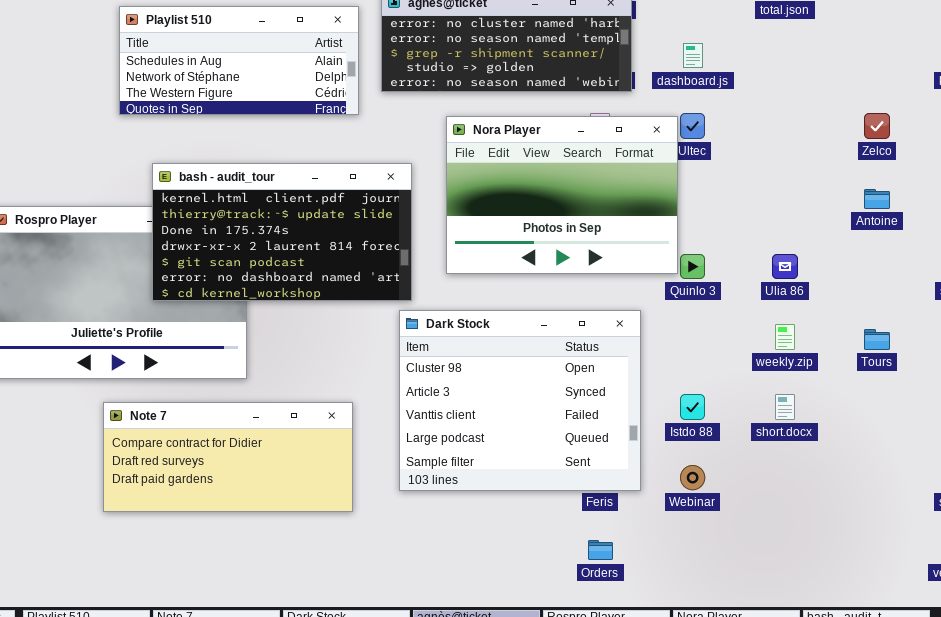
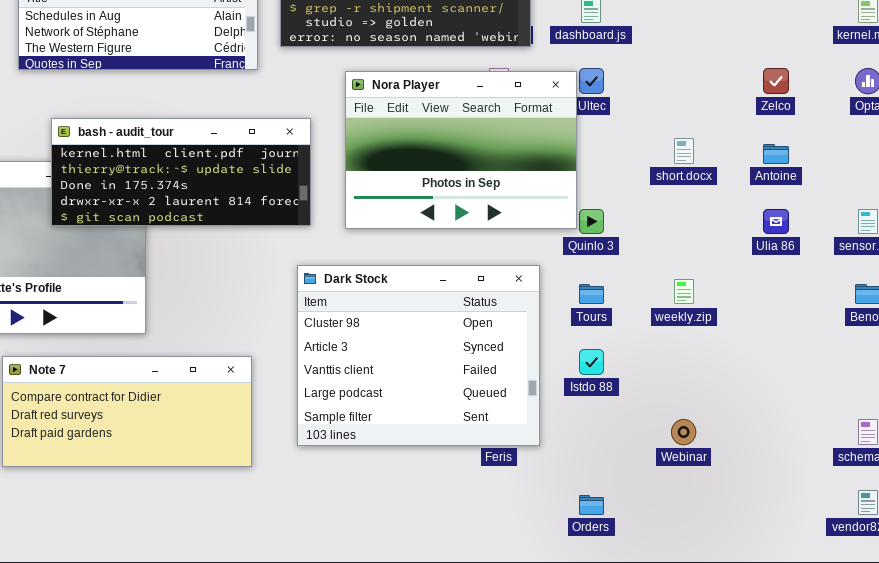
bash - audit_tour: [152,163,412,301] -> [51,118,311,226], resized
Ulia 86: [772,254,798,279] -> [763,209,789,234], moved
Tours: [864,329,890,350] -> [579,284,604,304], moved
short.docx: [775,394,795,420] -> [674,138,694,164], moved
Webinar: [680,465,705,490] -> [671,419,696,445], moved
Orders: [588,540,613,560] -> [579,495,604,515], moved

